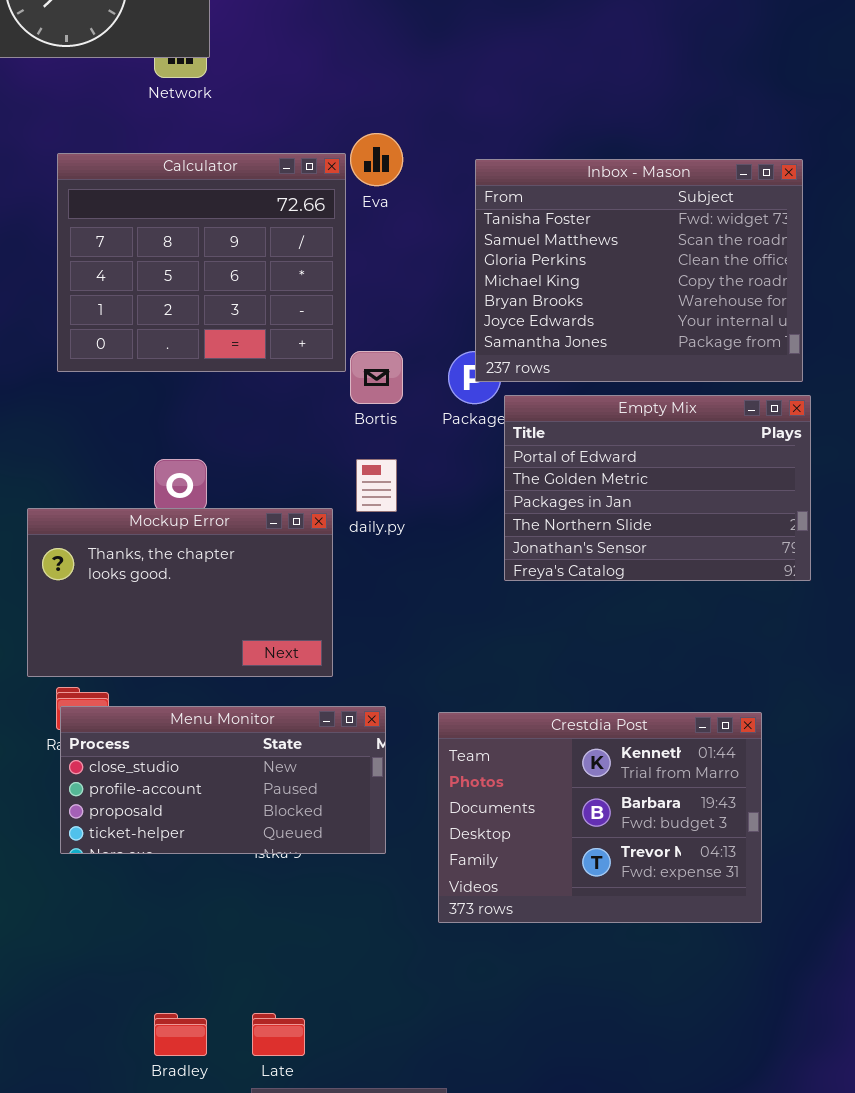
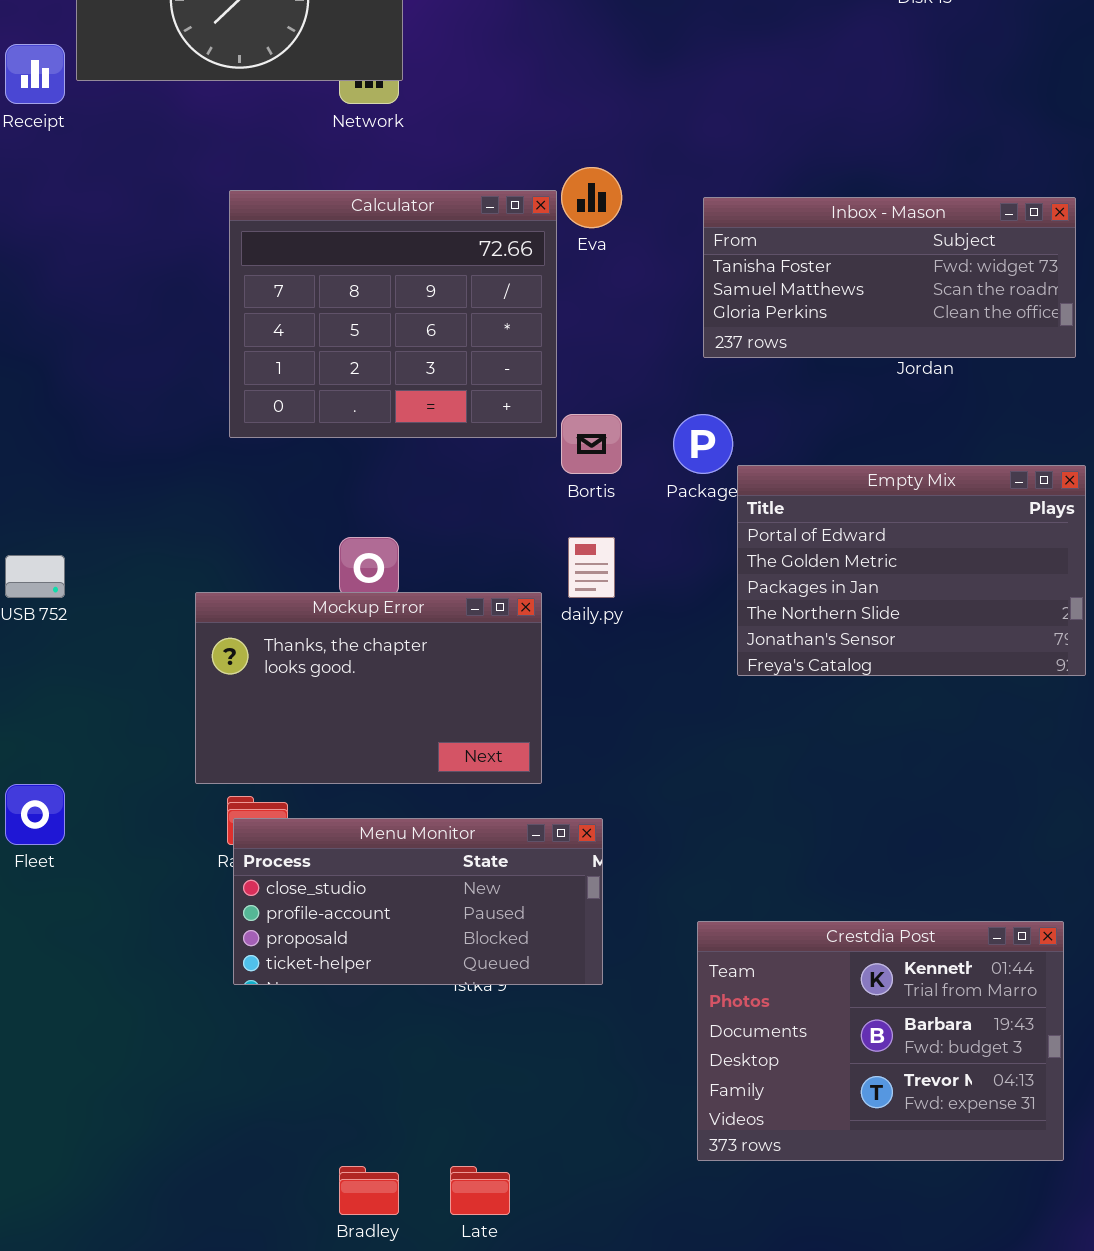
Inbox - Mason: [475,159,803,382] -> [703,197,1076,358], resized
Crestdia Post: [438,712,762,923] -> [697,921,1064,1161], moved

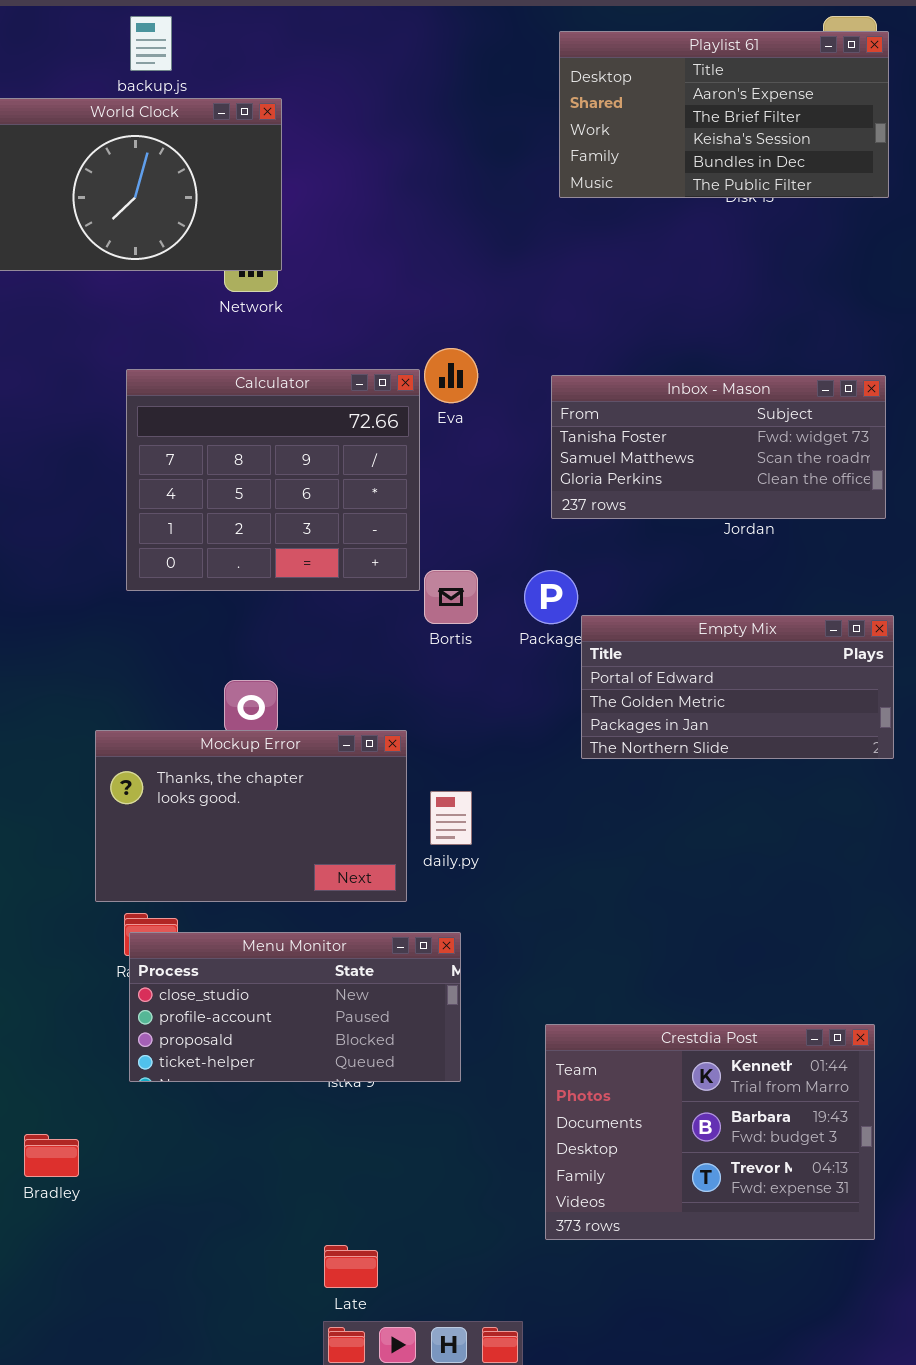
Empty Mix: [737,465,1086,676] -> [581,615,894,759], resized
daily.py: [568,537,615,598] -> [430,791,472,845], moved
Bradley: [339,1166,399,1215] -> [24,1134,79,1177], moved

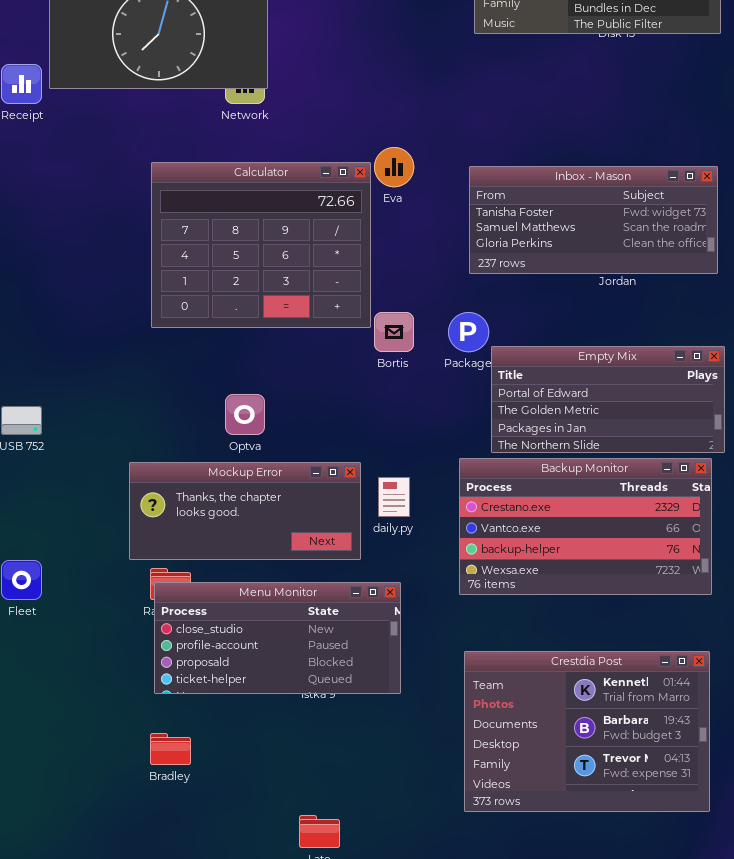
Mockup Error: [95,730,407,902] -> [129,462,361,560], resized
Backup Monitor: none -> [459,458,712,595], opened
Bradley: [24,1134,79,1177] -> [150,733,191,765], moved

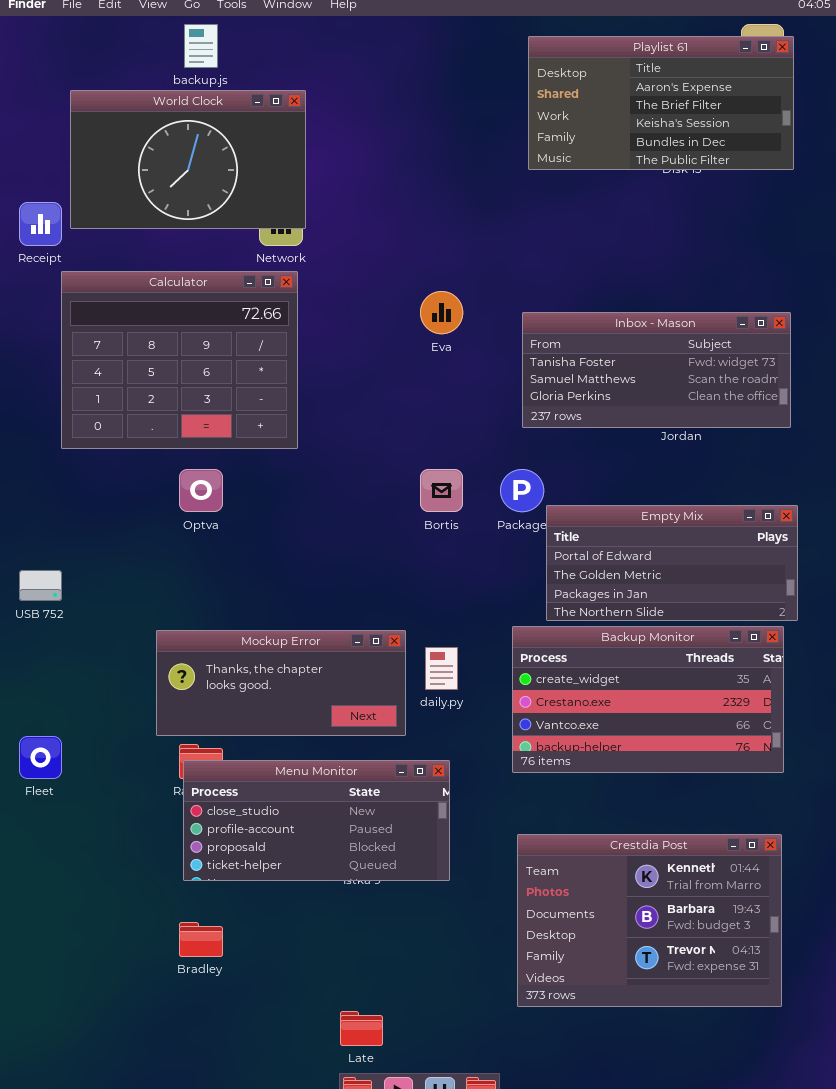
Calculator: [151,162,371,328] -> [61,271,298,449], moved
Optva: [225,394,265,435] -> [179,469,223,512], moved
Backup Monitor: [459,458,712,595] -> [512,626,784,773], scrolled up 1 row

